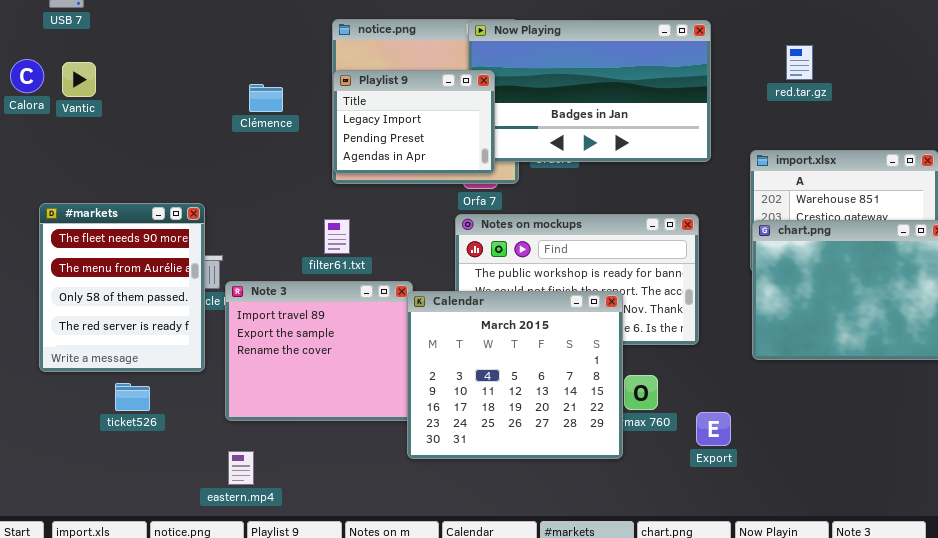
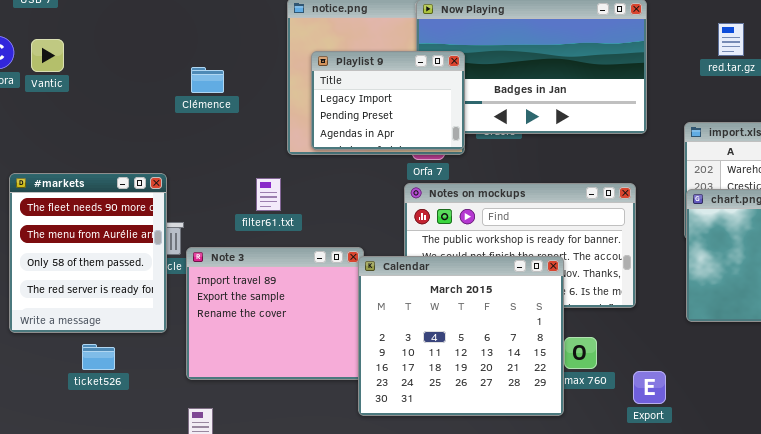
Playlist 9: [333,70,495,174] -> [311,51,465,150], moved
Clémence: [249,84,283,112] -> [191,67,224,93], moved
filter61.txt: [324,219,350,254] -> [256,178,281,211], moved

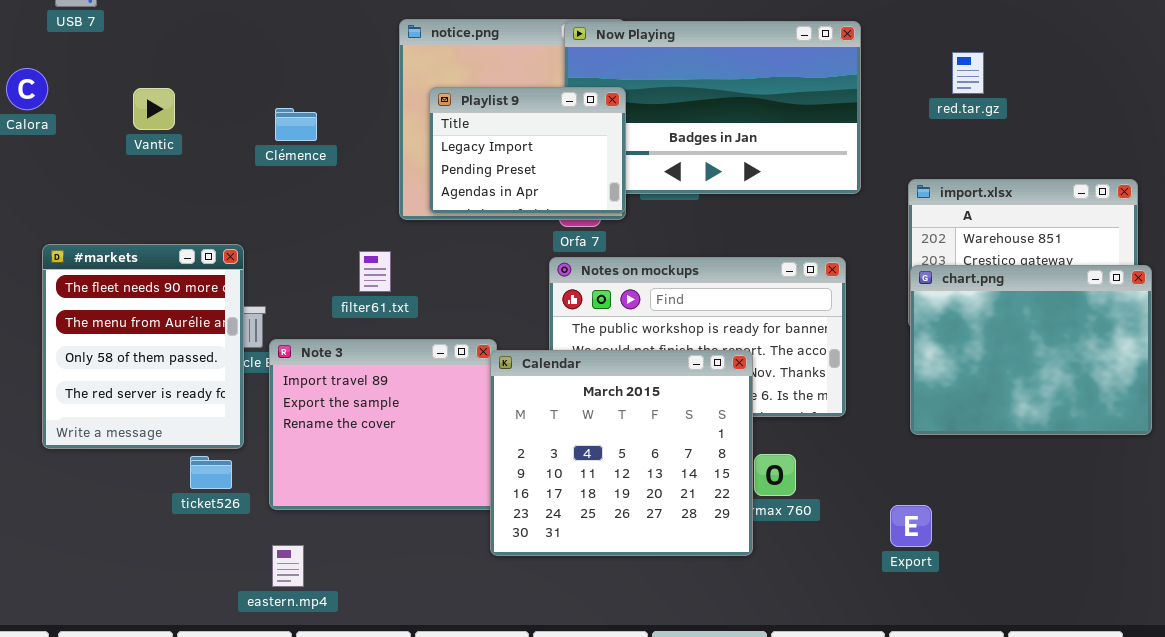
Vantic: [31,39,64,72] -> [133,88,175,130], moved
ticket526: [82,344,115,370] -> [190,456,232,489], moved
Export: [633,371,666,404] -> [890,505,932,547], moved

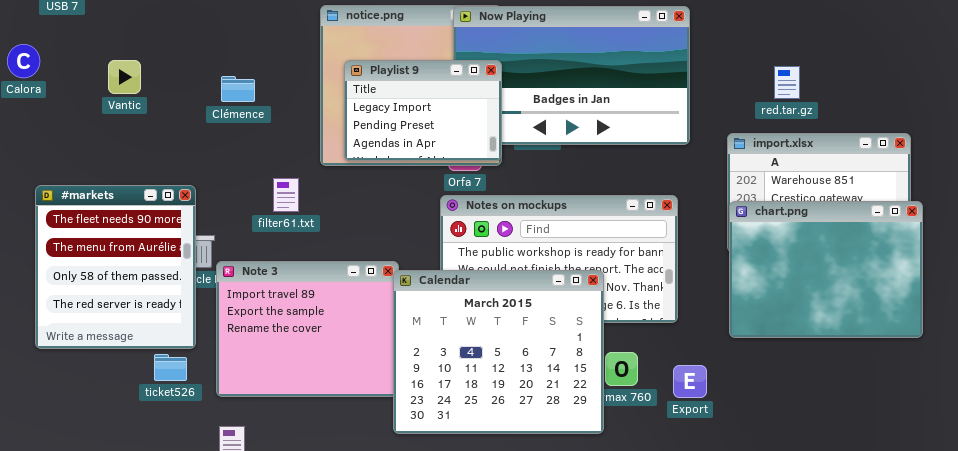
red.tar.gz: [952,52,984,94] -> [774,66,800,99], moved
filter61.txt: [359,251,391,292] -> [273,178,299,212], moved
Export: [890,505,932,547] -> [673,365,707,398], moved

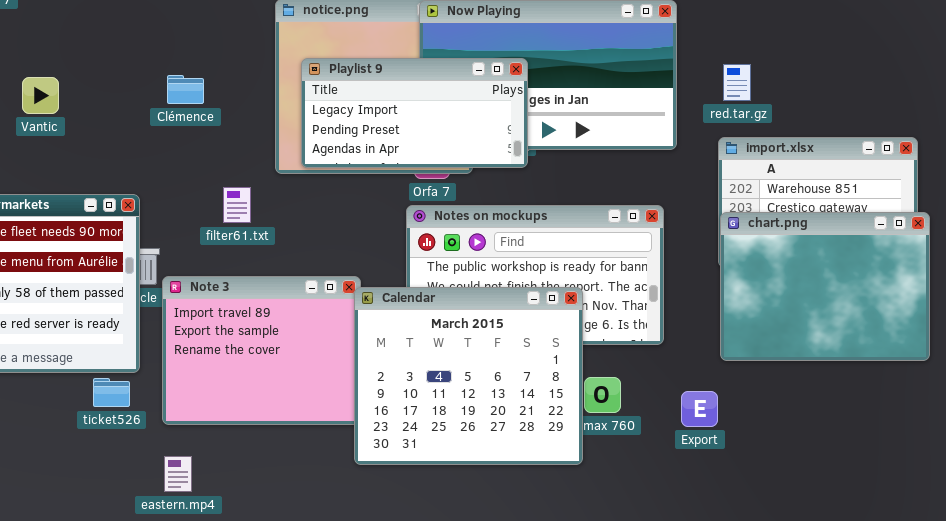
Playlist 9: [344,60,502,161] -> [301,58,528,168], resized
Vantic: [108,60,141,94] -> [22,77,59,114], moved
red.tar.gz: [774,66,800,99] -> [723,64,751,101], moved
Export: [673,365,707,398] -> [681,391,718,427], moved

